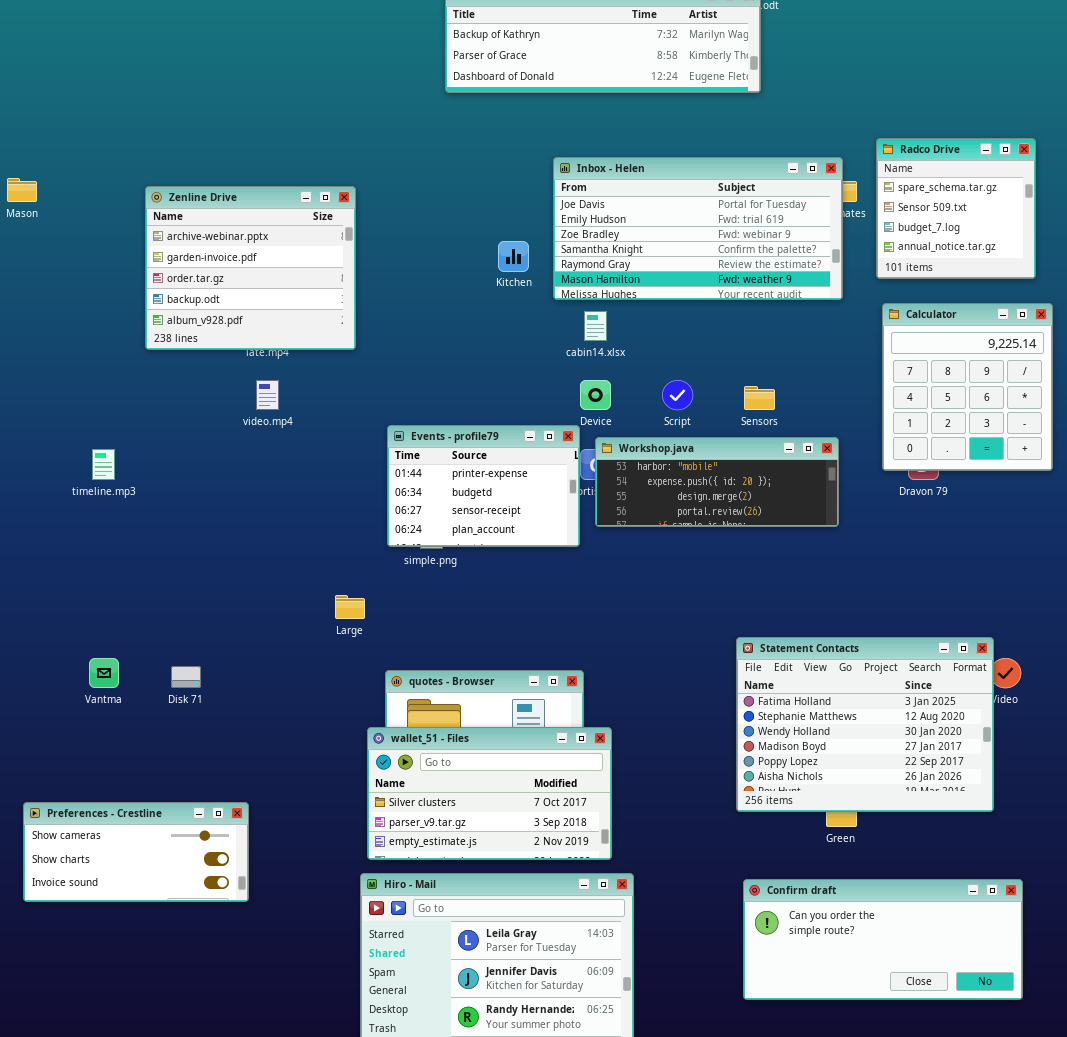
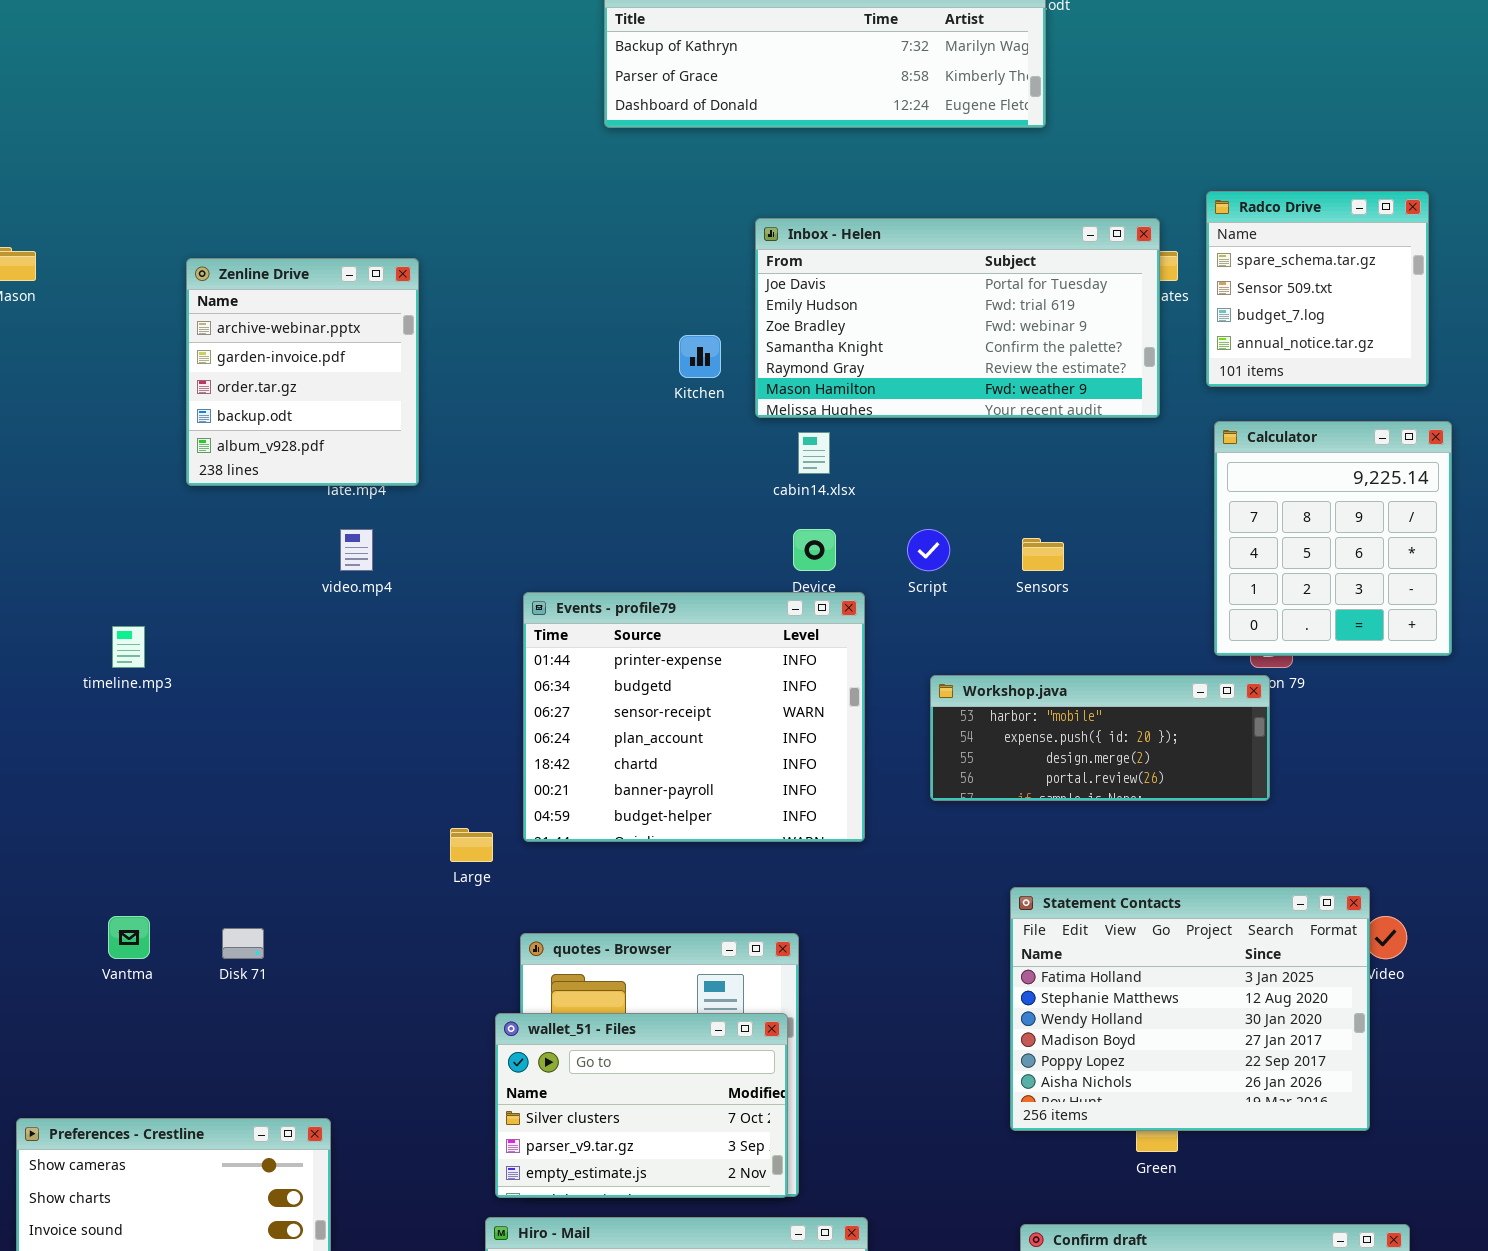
Zenline Drive: [145,186,356,350] -> [186,258,419,486], resized
Events - profile79: [387,425,580,547] -> [523,592,865,842], resized
Workshop.java: [595,437,839,527] -> [930,675,1270,801], moved
wallet_51 - Files: [367,727,612,860] -> [495,1013,788,1198], resized

